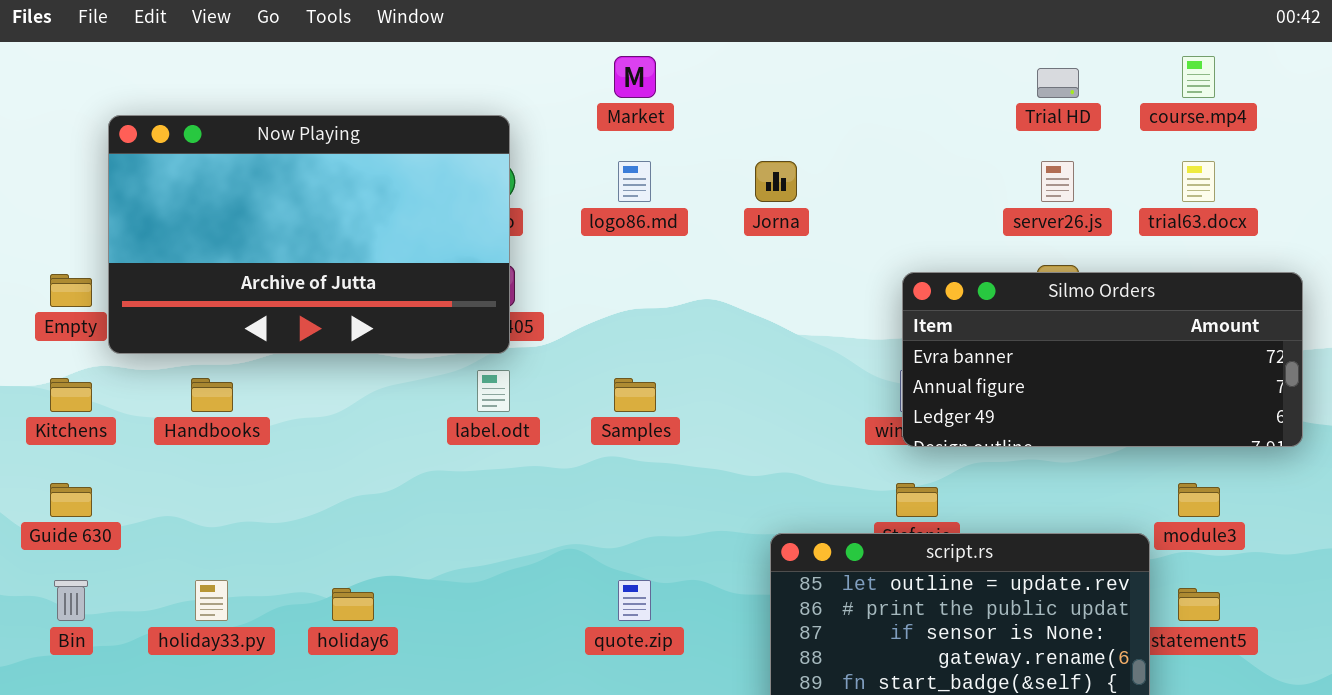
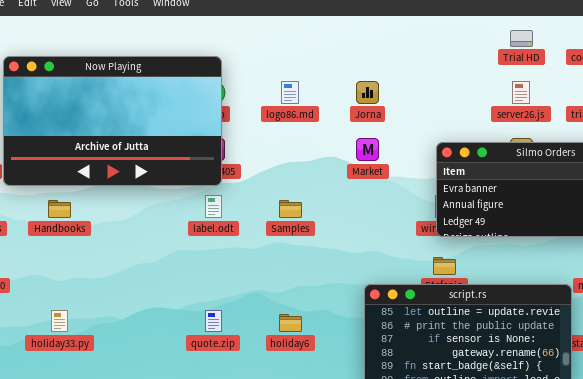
Market: [614,56,656,98] -> [356,138,379,161], moved
quote.zip: [618,580,651,621] -> [205,310,222,332], moved
holiday6: [332,588,374,621] -> [279,314,302,332], moved

